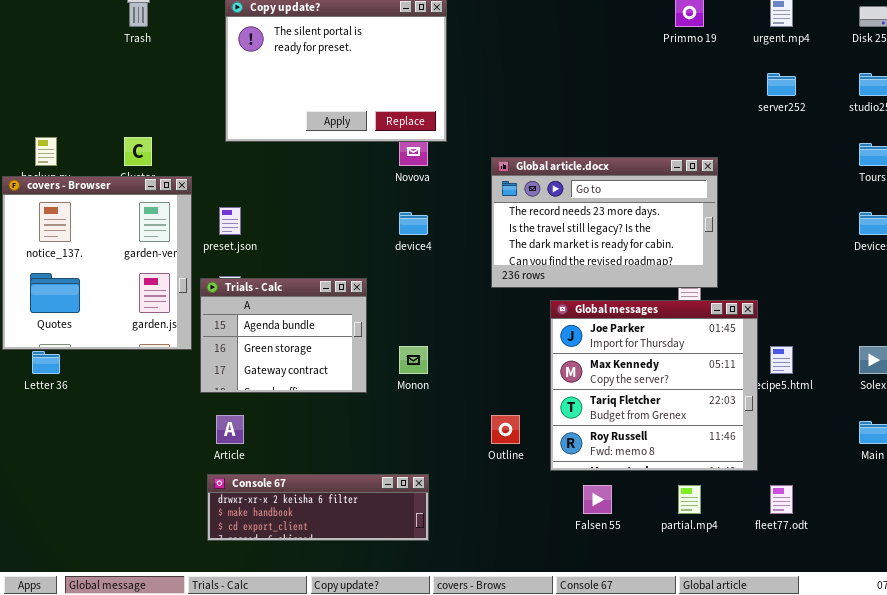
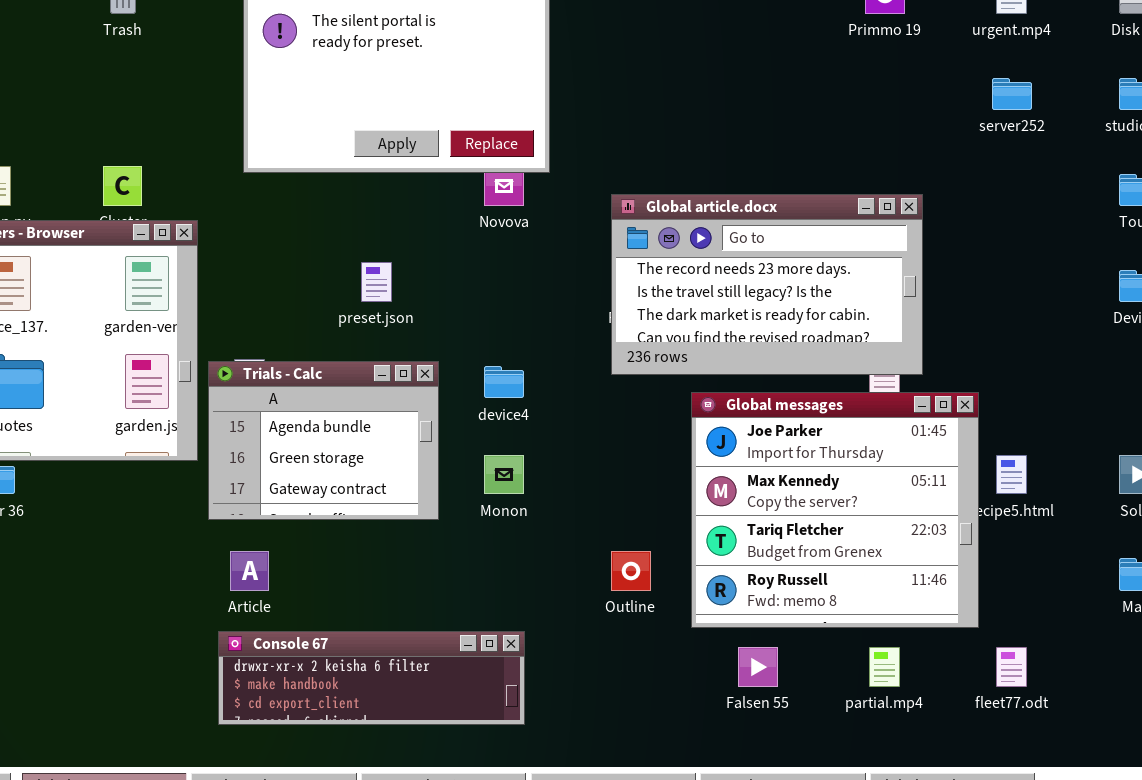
preset.json: [219,207,241,235] -> [361,262,392,302], moved
device4: [399,212,428,235] -> [484,366,524,398], moved

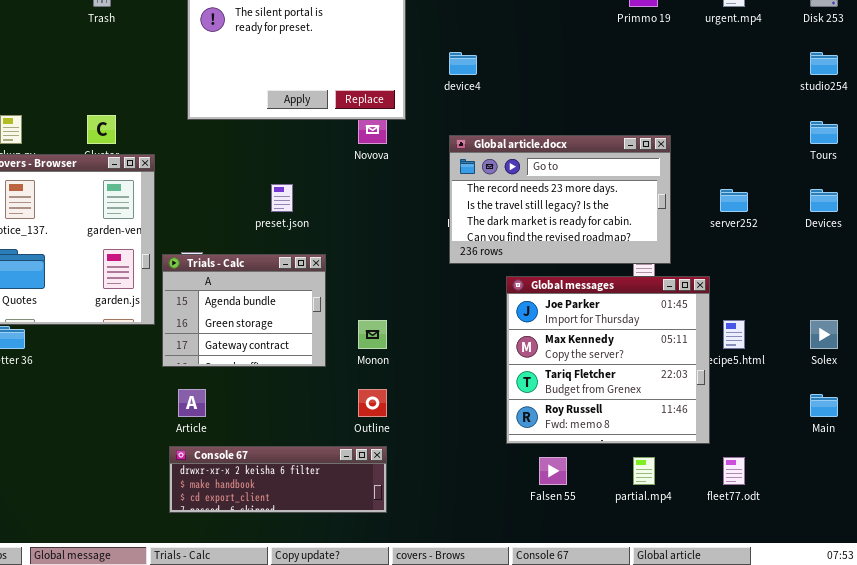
server252: [992,78,1032,110] -> [720,189,748,212], moved
device4: [484,366,524,398] -> [449,52,477,75], moved
Outline: [611,551,651,591] -> [358,389,387,417], moved

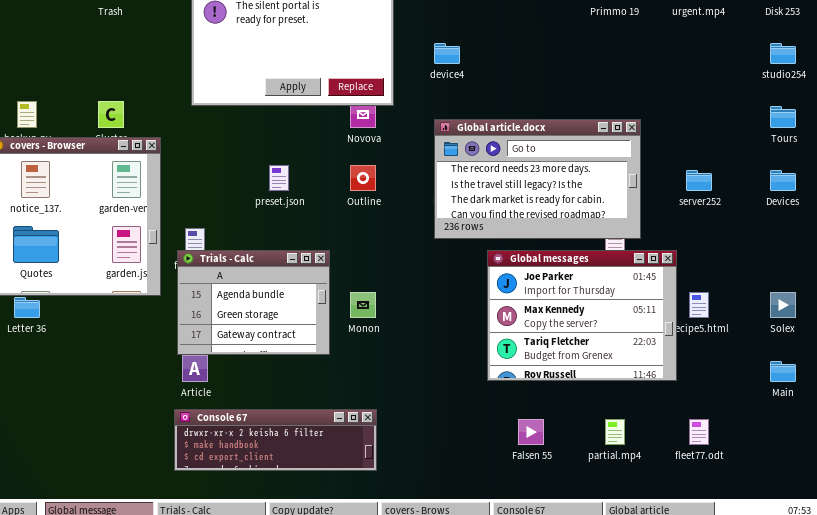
Trials - Calc: [162,254,326,367] -> [177,250,330,355], moved
Global messages: [506,276,710,444] -> [487,250,677,381], resized
Outline: [358,389,387,417] -> [350,165,376,191], moved

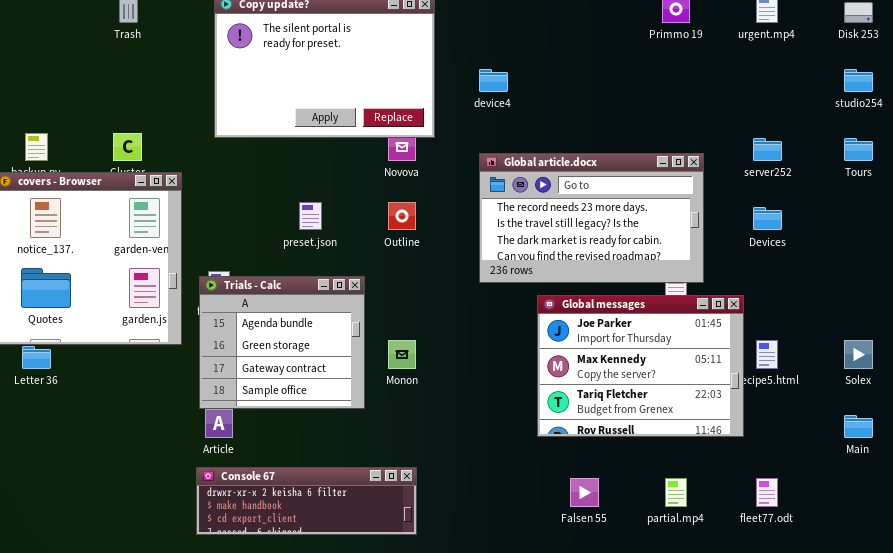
server252: [686,170,712,191] -> [753,138,782,161], moved
Devices: [770,170,796,191] -> [753,207,782,230], moved
Trials - Calc: [177,250,330,355] -> [199,276,365,409], resized

